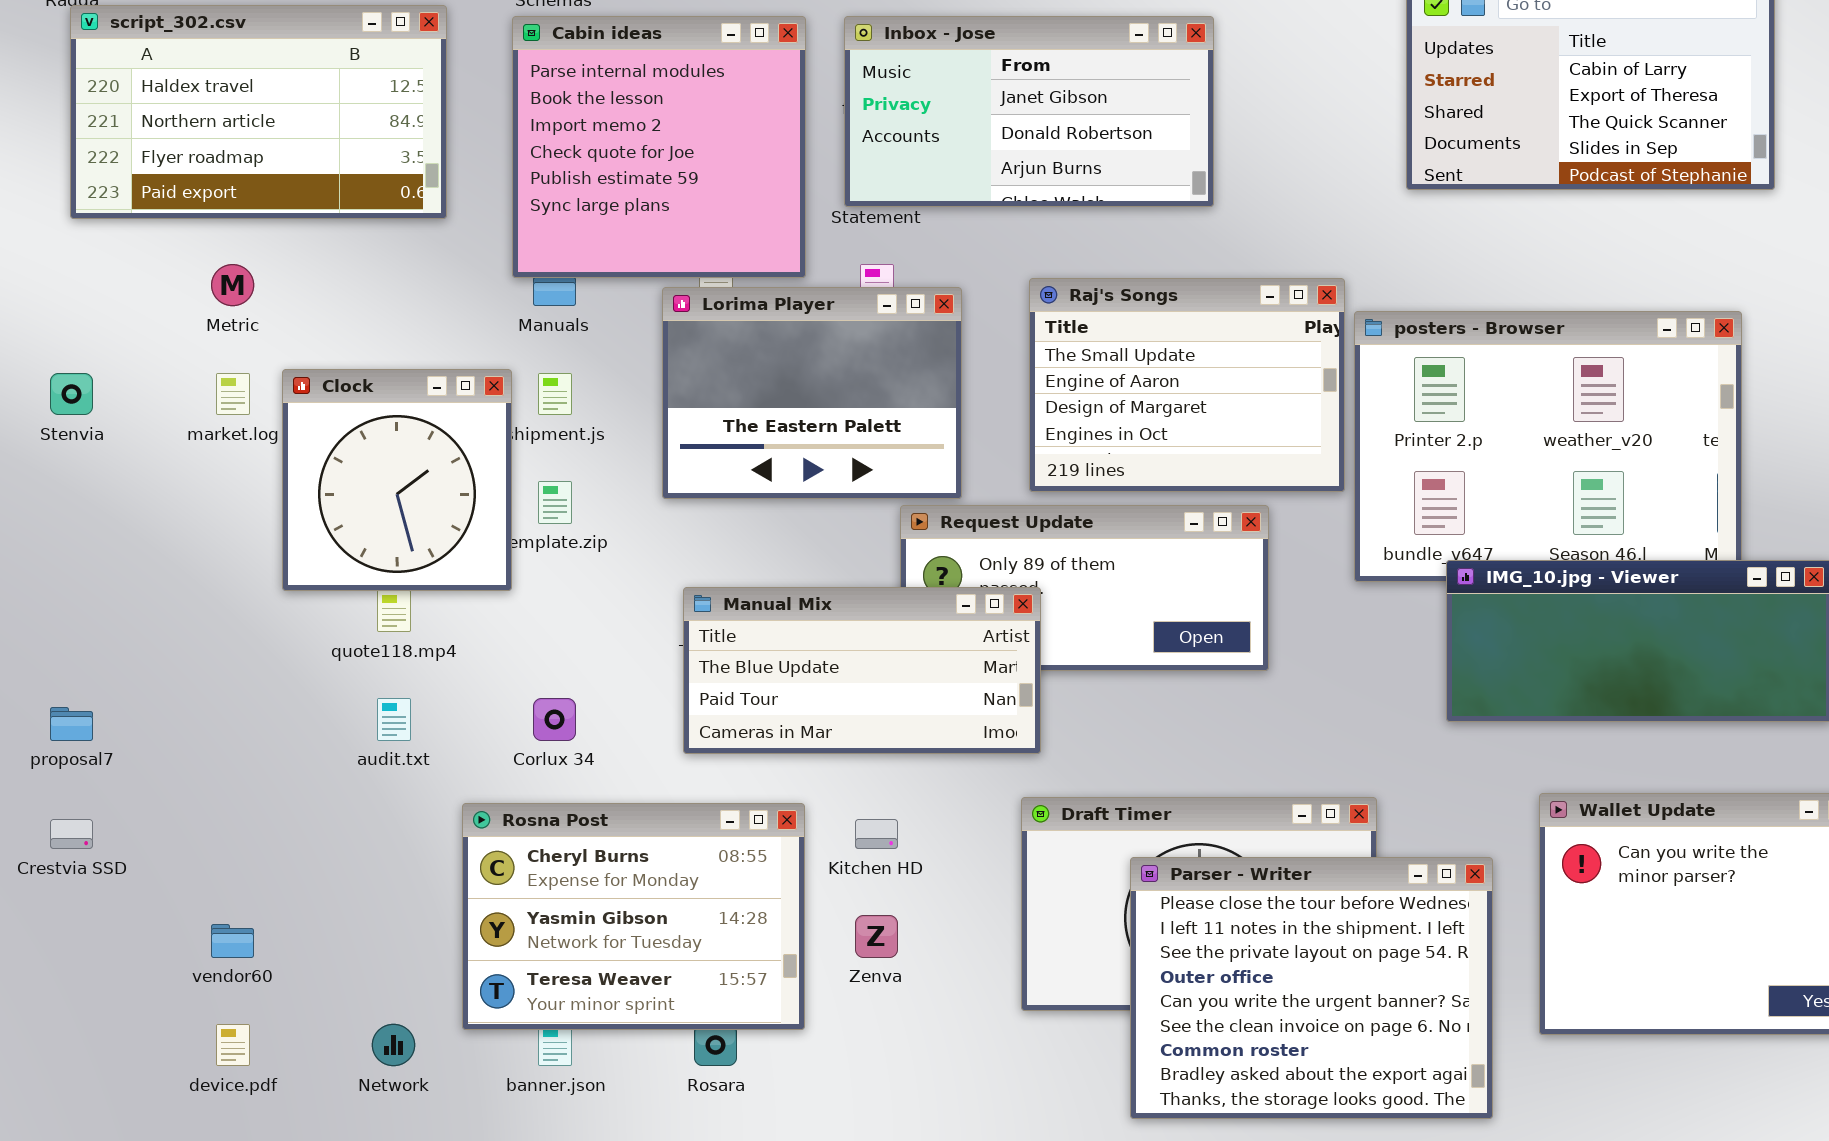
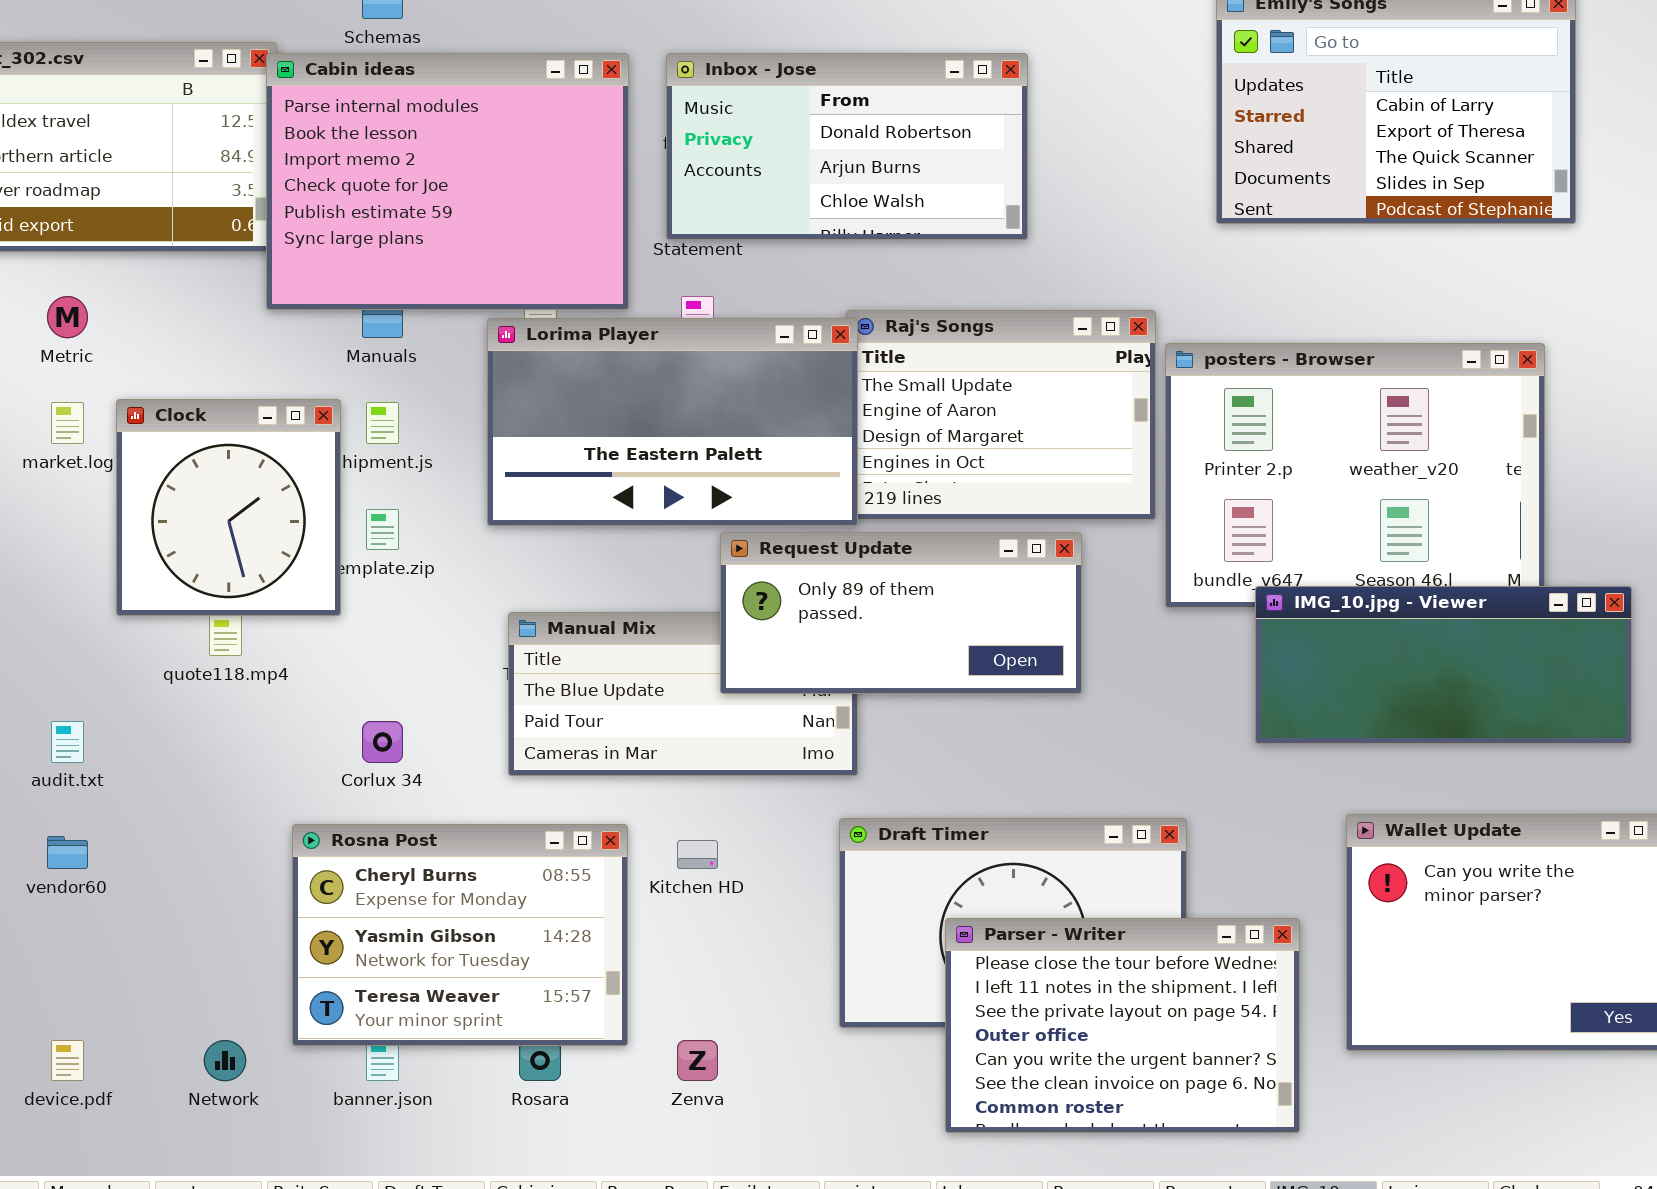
Cabin ideas: [512,16,806,278] -> [266,53,629,310], resized
Inbox - Jose: [844,16,1214,207] -> [666,53,1028,240], scrolled down 1 row
Lorima Player: [662,287,962,499] -> [487,318,858,526], resized
Request Update: [900,505,1269,671] -> [720,532,1082,694], raised
audit.txt: [377,698,411,741] -> [51,721,84,763], moved
Parser - Writer: [1130,857,1493,1119] -> [945,918,1300,1133], resized
Zenva: [855,915,898,958] -> [677,1040,718,1081], moved
vendor60: [211,924,254,958] -> [47,836,88,869], moved

